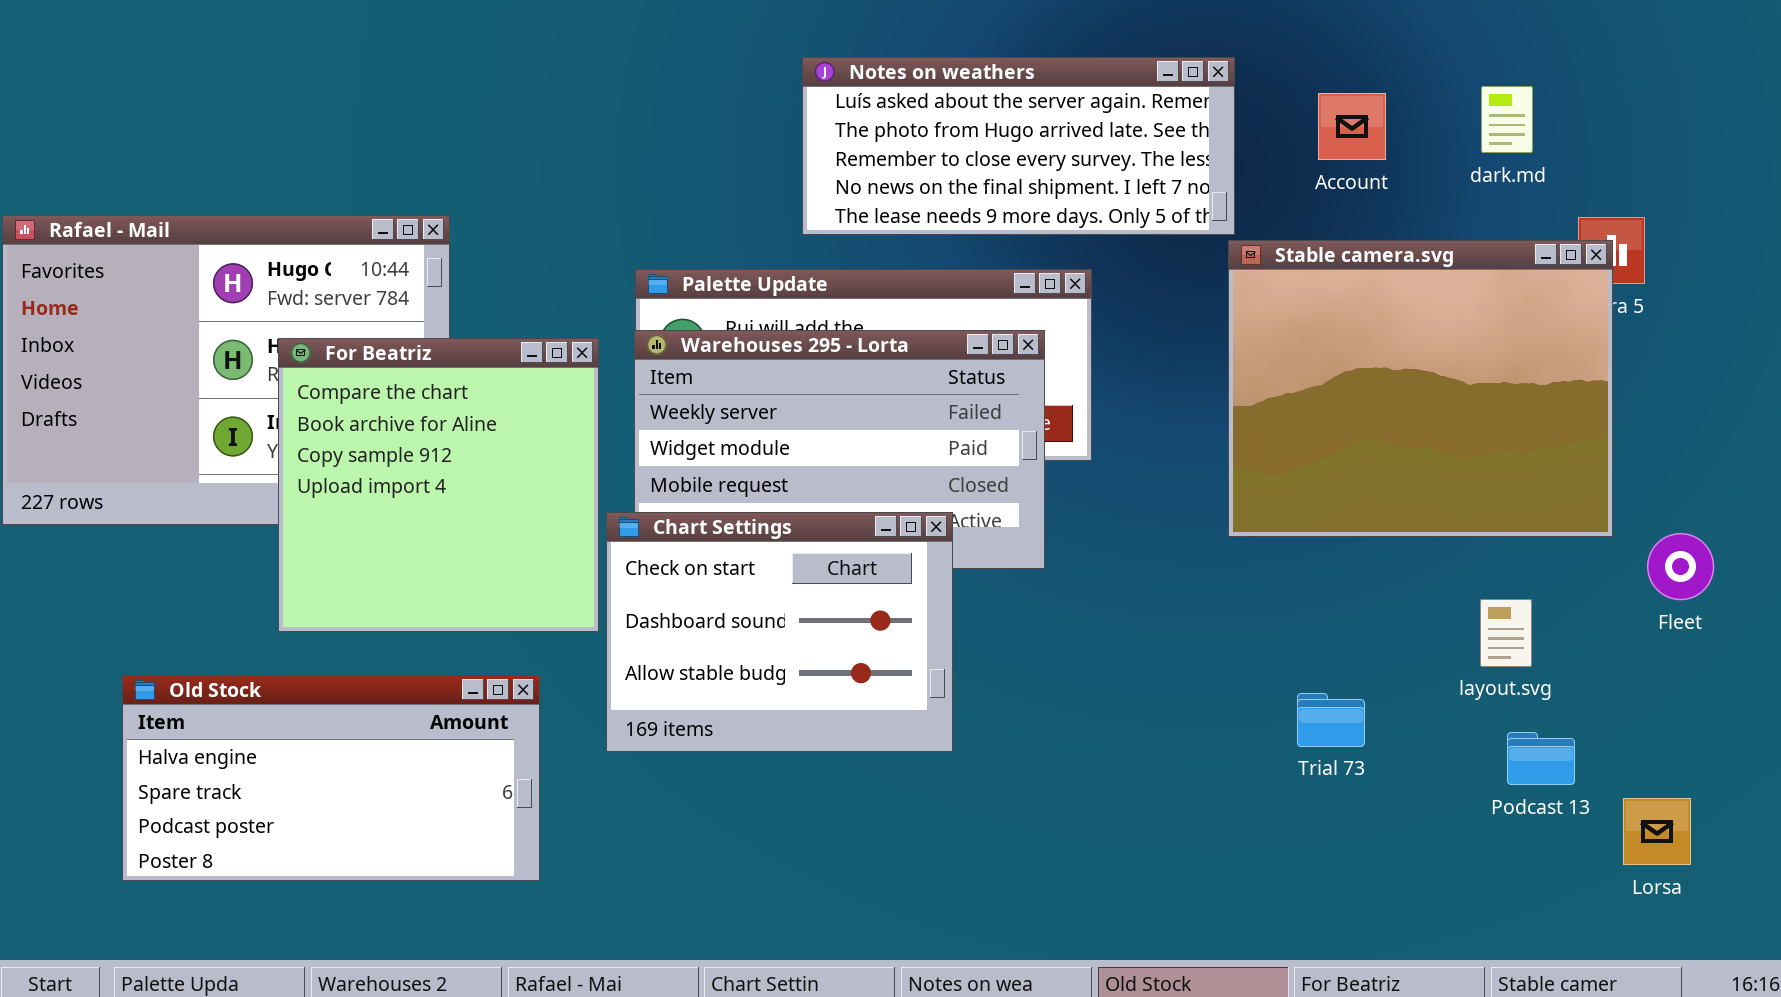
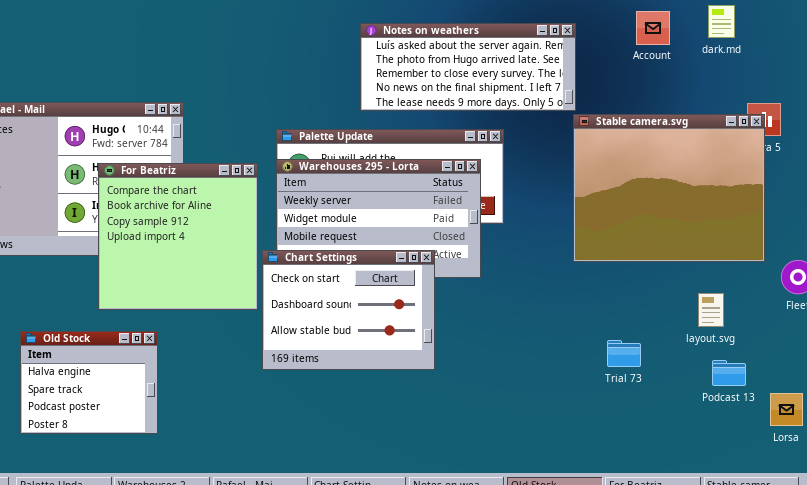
dark.md: [1481,86,1533,153] -> [708,5,735,38], moved
Account: [1318,93,1386,160] -> [636,11,670,45], moved
Old Stock: [122,675,540,881] -> [20,331,158,434], resized

